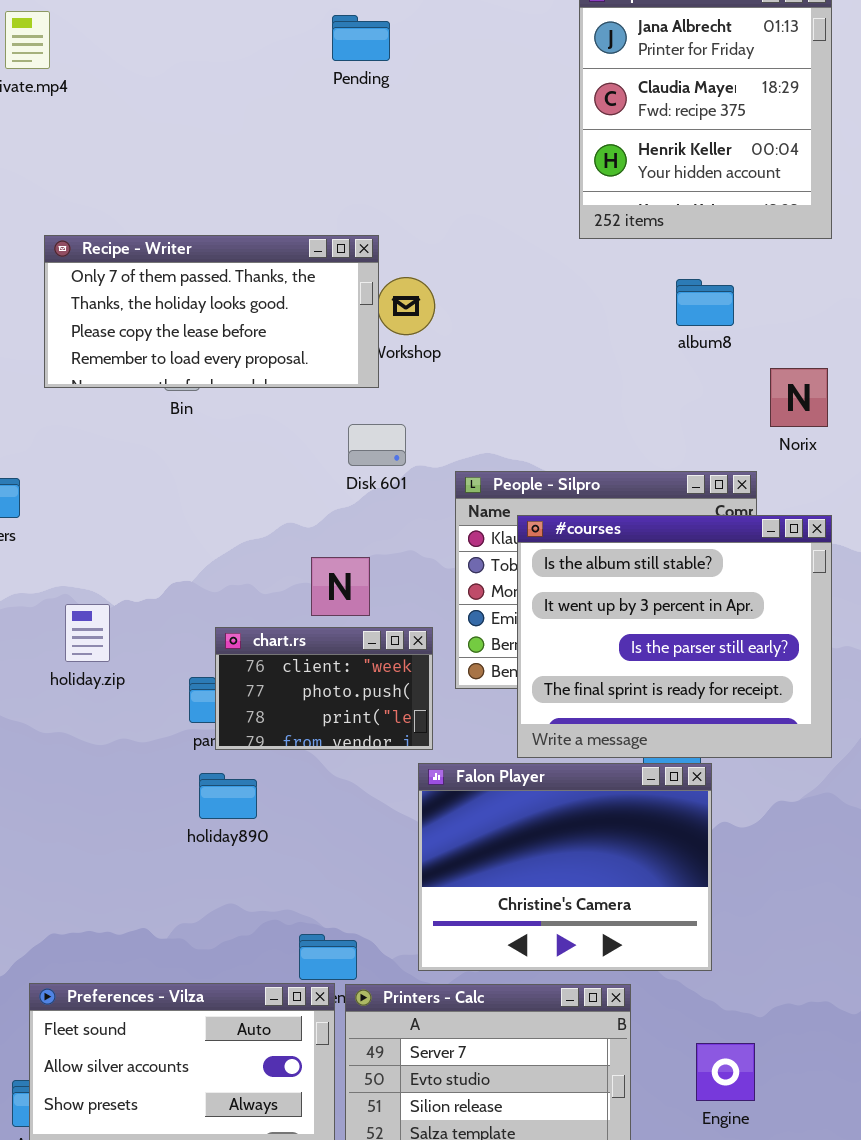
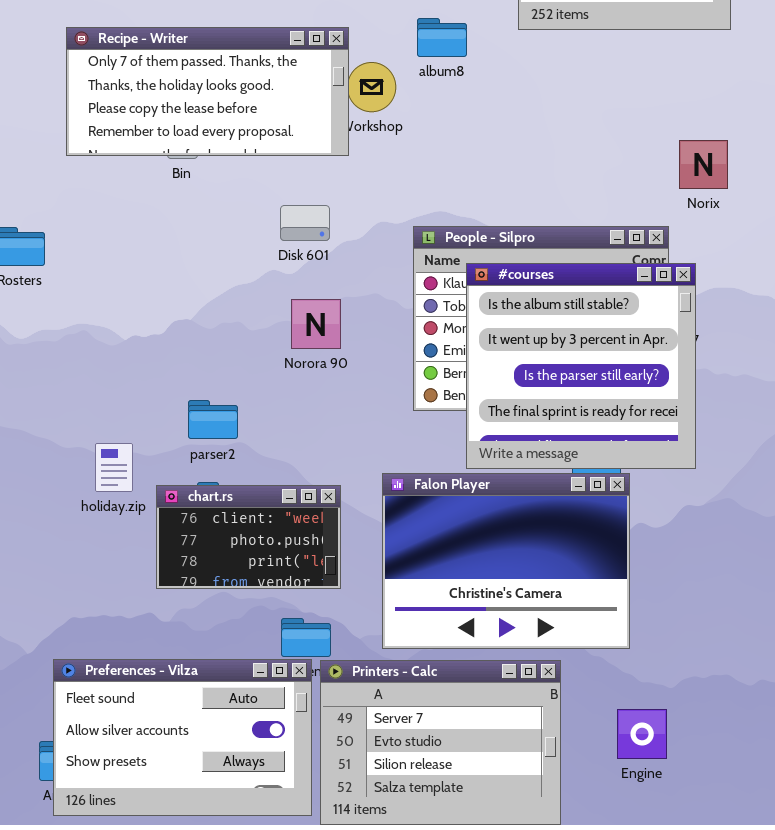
album8: [676,279,734,326] -> [417,18,467,57], moved
Disk 601: [348,424,406,466] -> [280,205,330,241], moved
#courses: [517,515,832,758] -> [466,263,696,469], resized
holiday.zip: [65,604,110,662] -> [95,443,133,492], moved
chart.rs: [215,627,433,750] -> [156,485,341,589], moved

